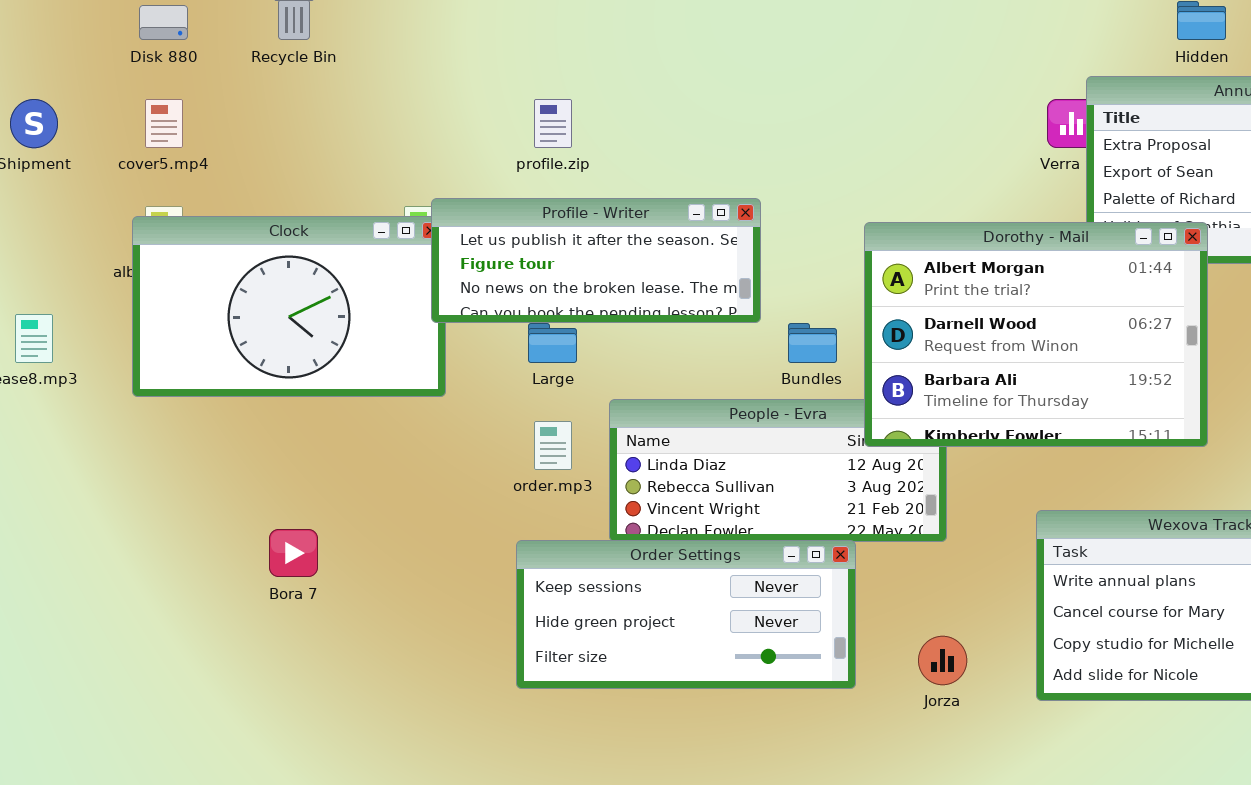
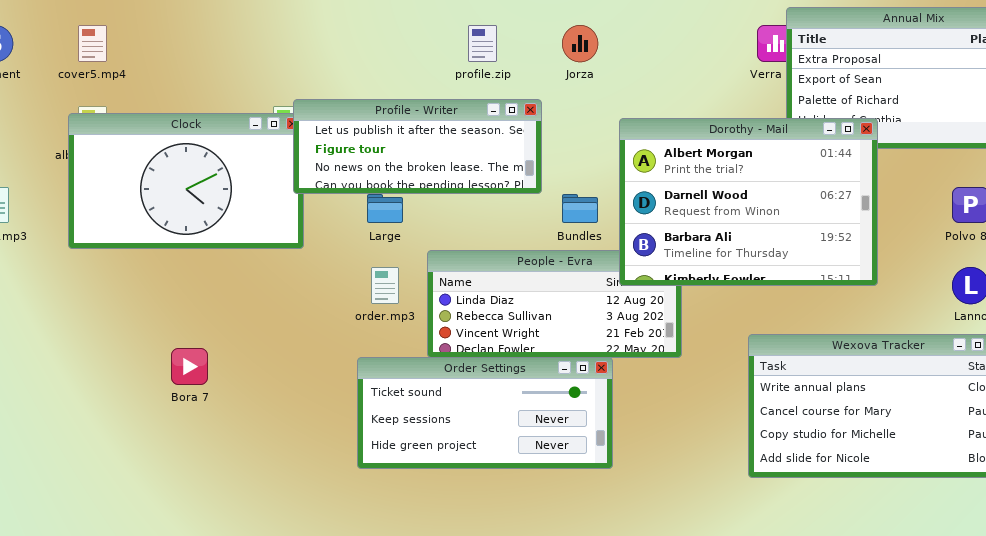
profile.zip: [534,99,572,148] -> [468,25,497,62], moved
Order Settings: [516,540,856,689] -> [357,357,613,469], scrolled up 1 row
Jorza: [918,636,967,685] -> [562,25,598,62], moved

